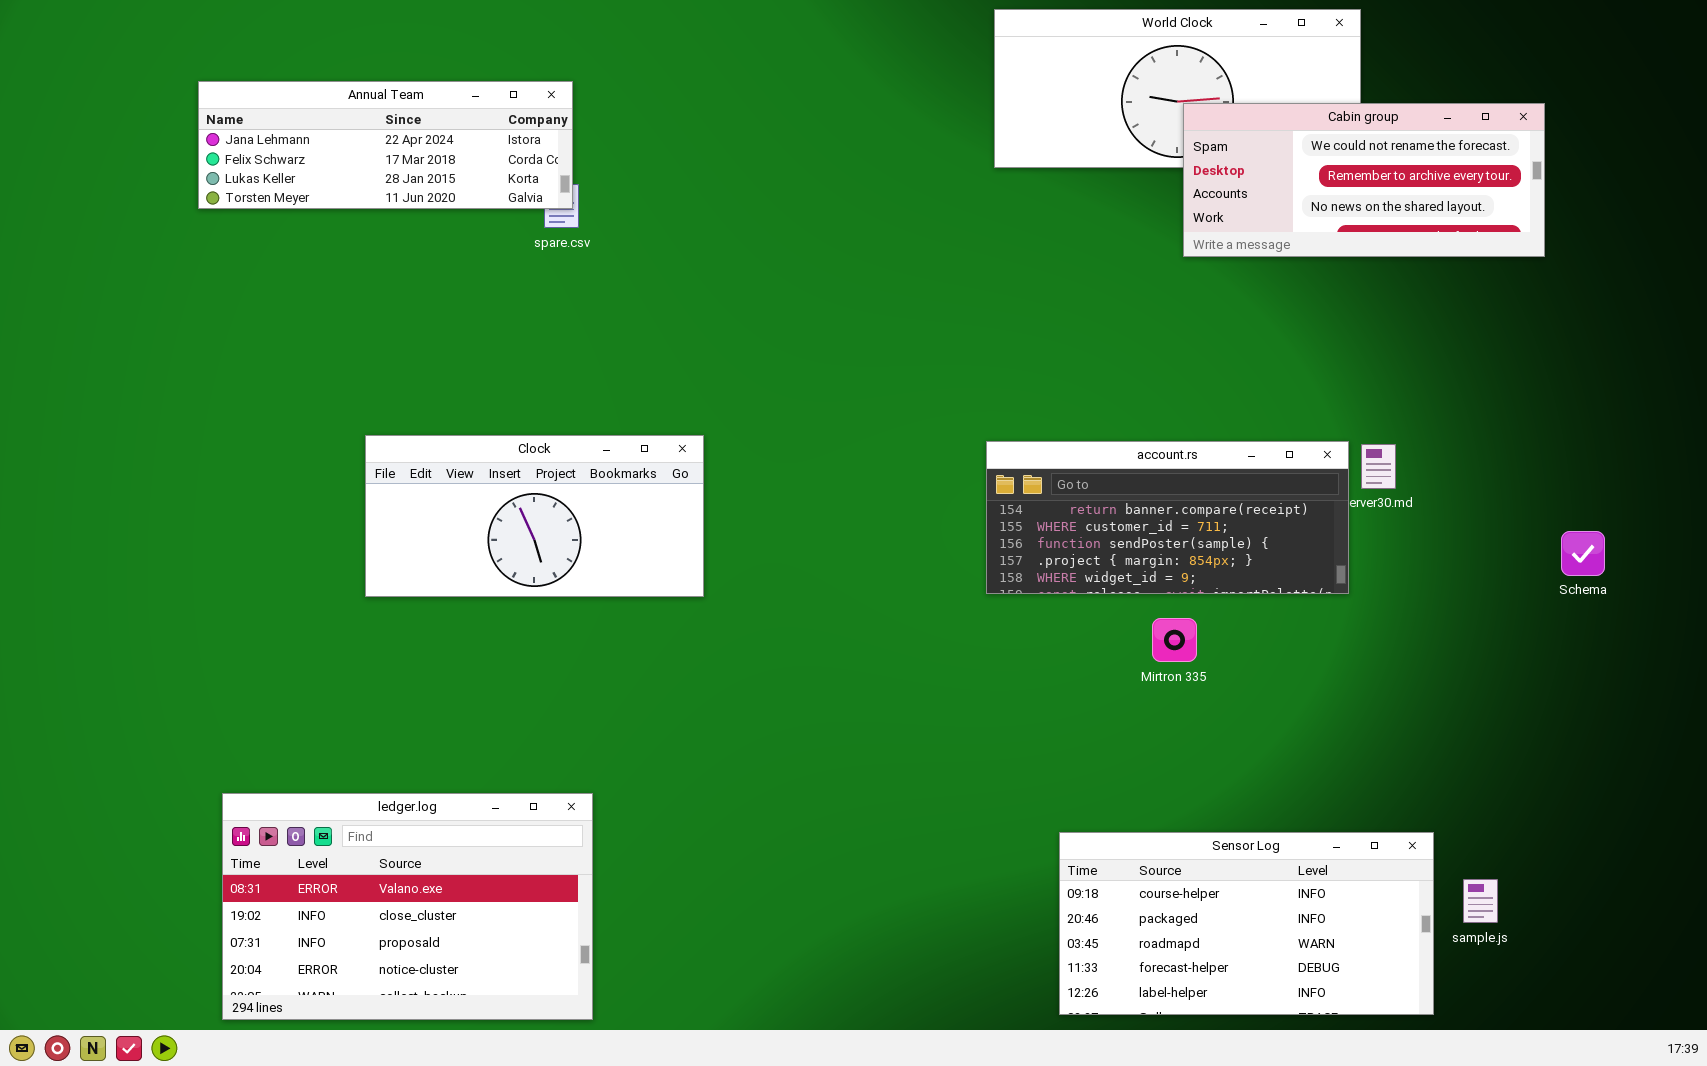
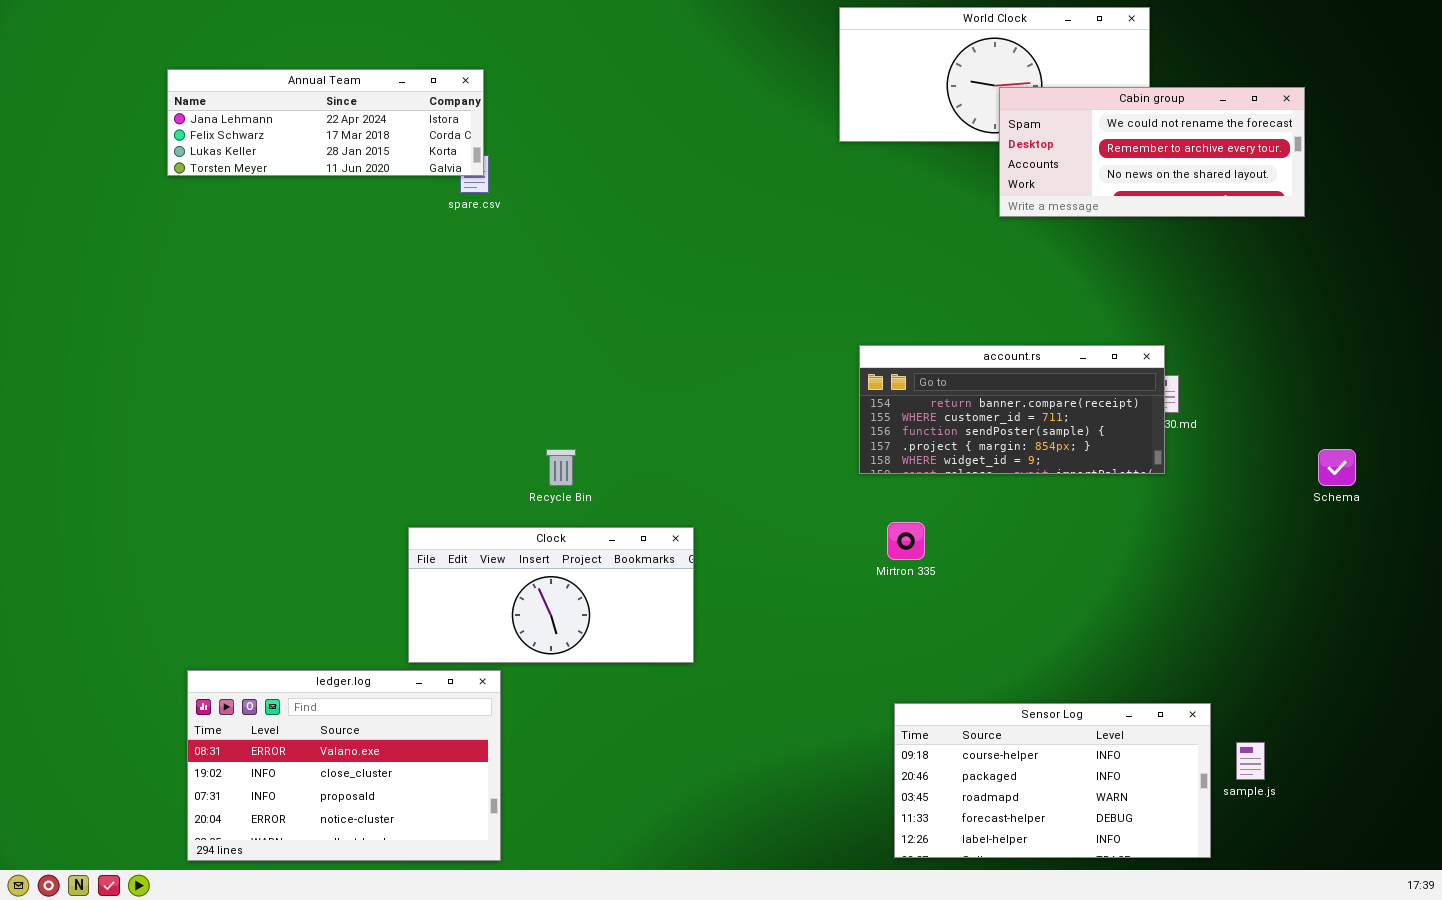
Clock: [365,435,704,597] -> [408,527,694,663], moved
account.rs: [986,441,1349,594] -> [859,345,1165,474], moved
Mirtron 335: [1152,618,1197,662] -> [887,522,925,560], moved

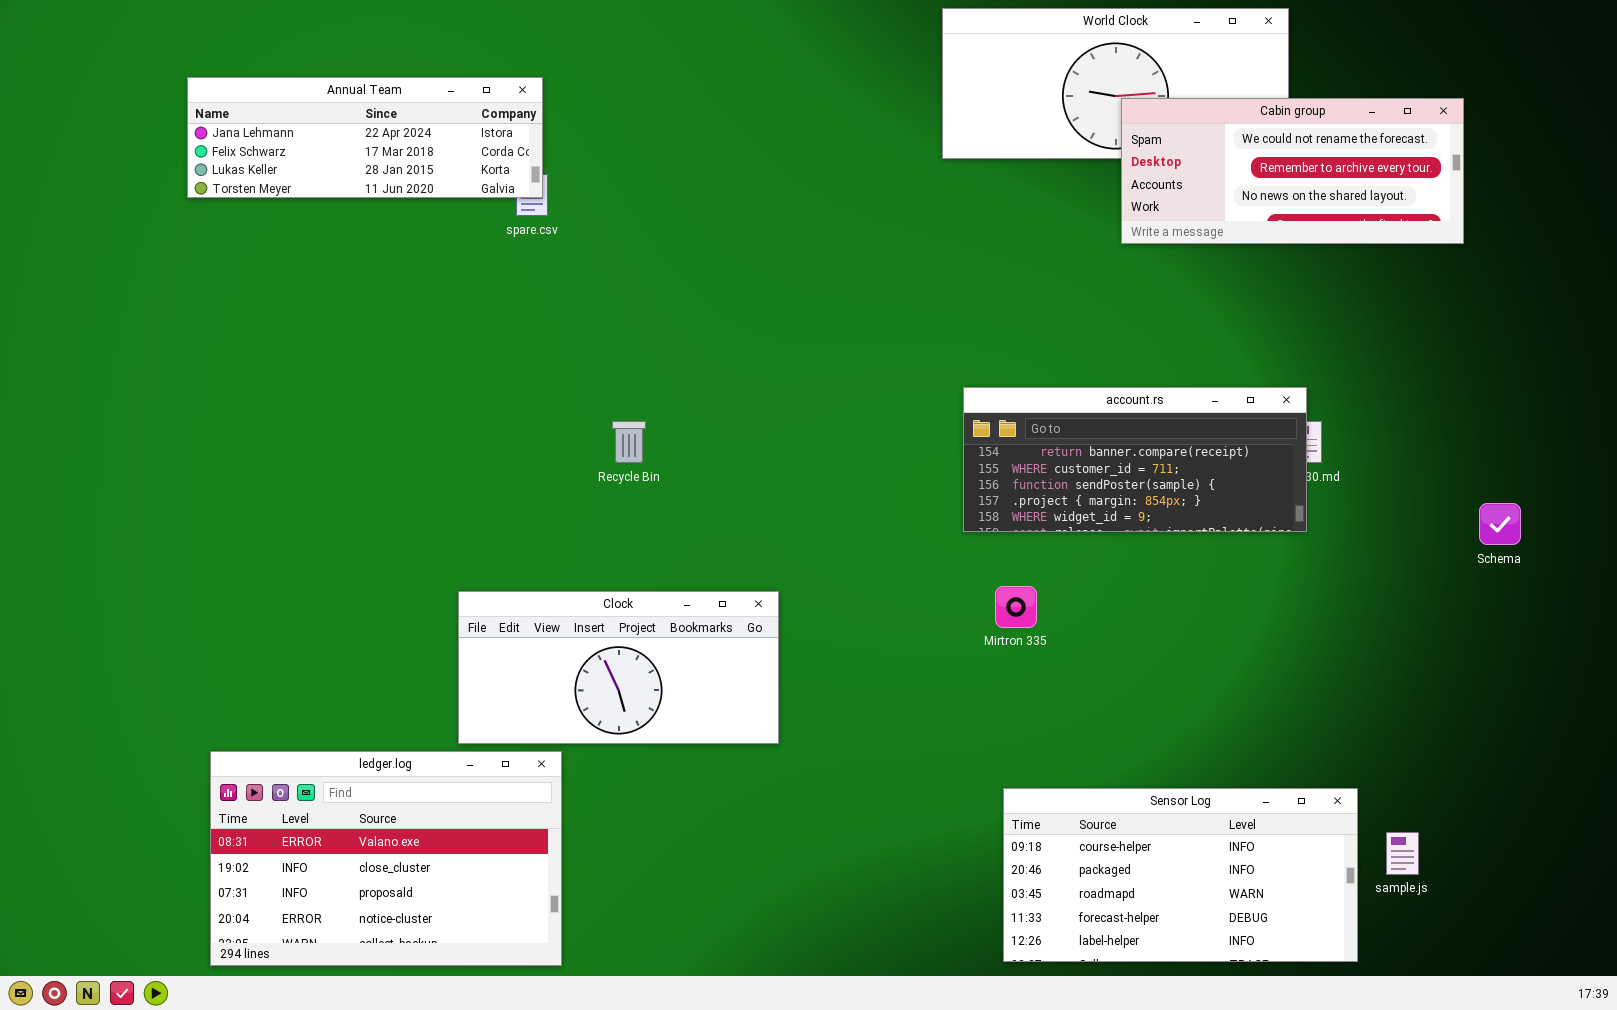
Recycle Bin: [546,449,576,486] -> [612,421,646,463], moved

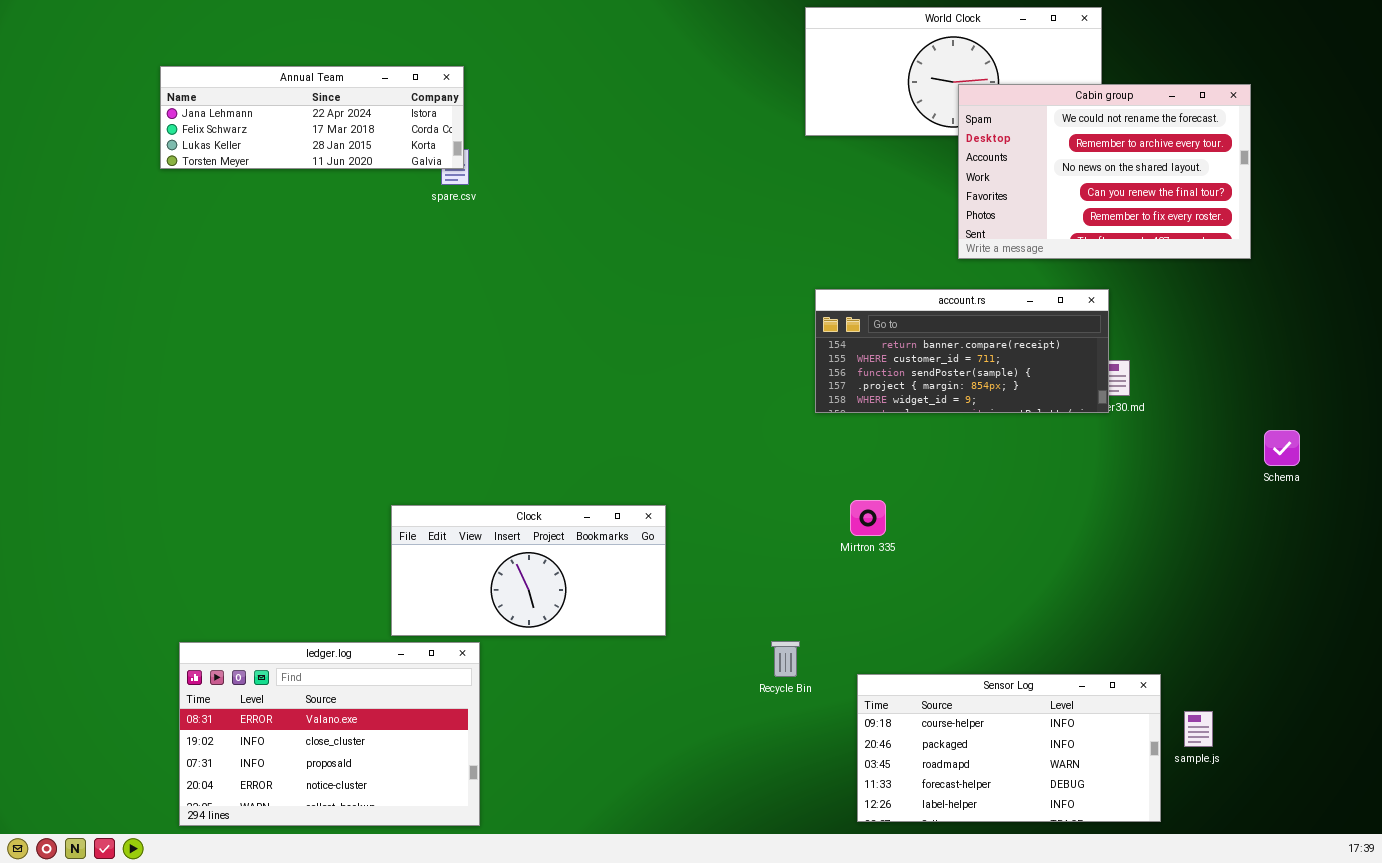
Cabin group: [1121,98,1464,244] -> [958,84,1251,259], resized
account.rs: [963,387,1307,532] -> [815,289,1109,413], moved
Recycle Bin: [612,421,646,463] -> [771,641,800,677], moved

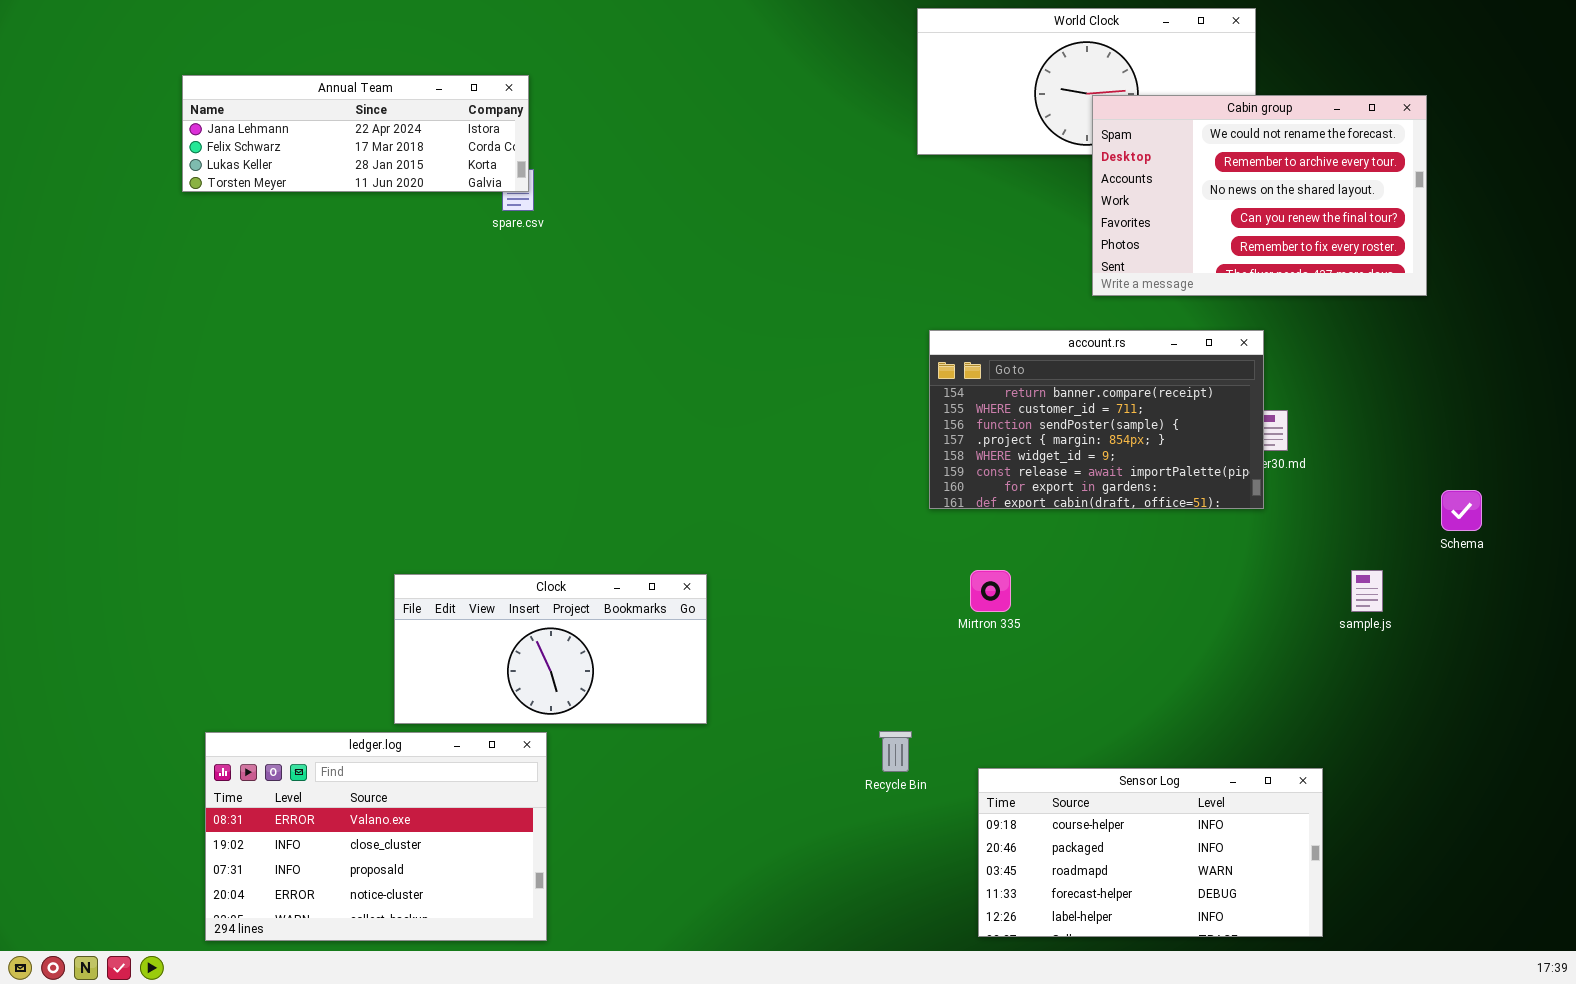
account.rs: [815,289,1109,413] -> [929,330,1264,509], resized
Clock: [391,505,666,636] -> [394,574,707,724], moved
sample.js: [1184,711,1213,747] -> [1351,570,1383,612], moved

